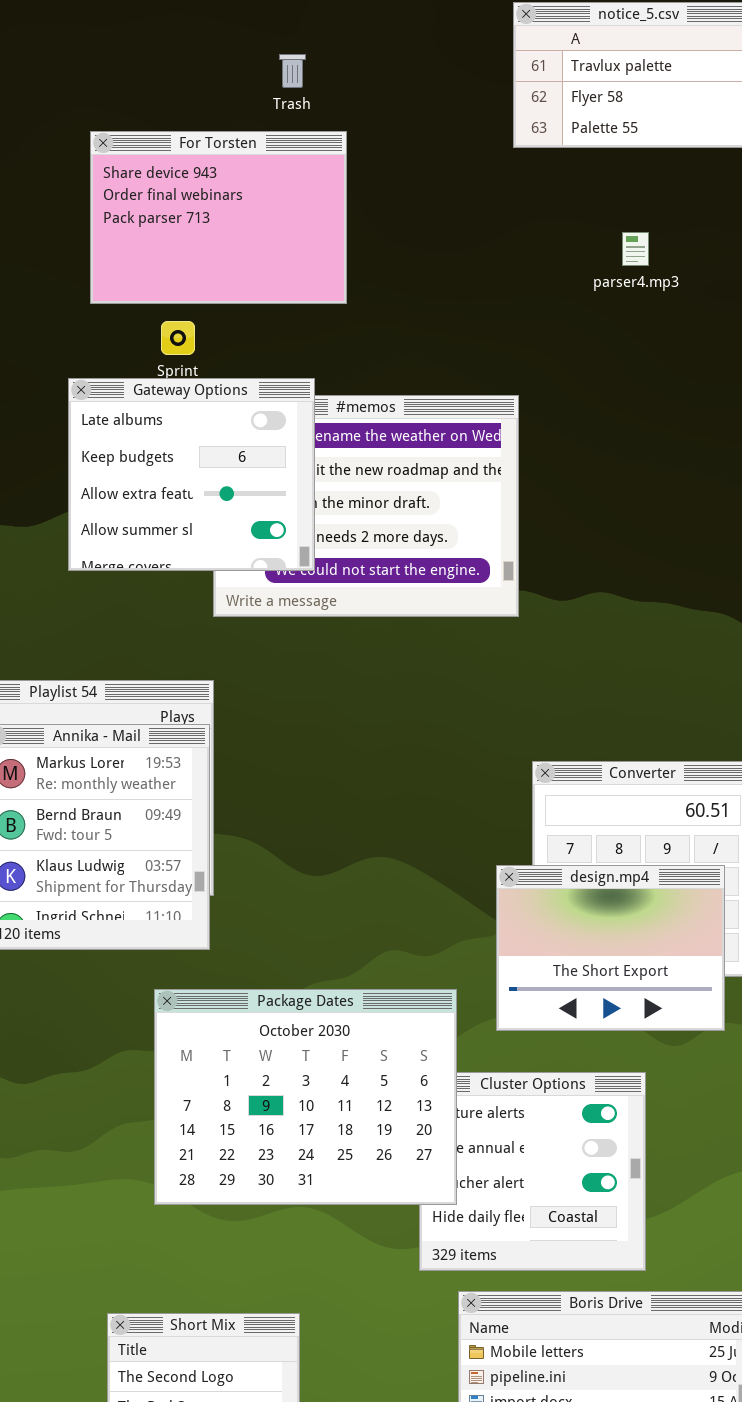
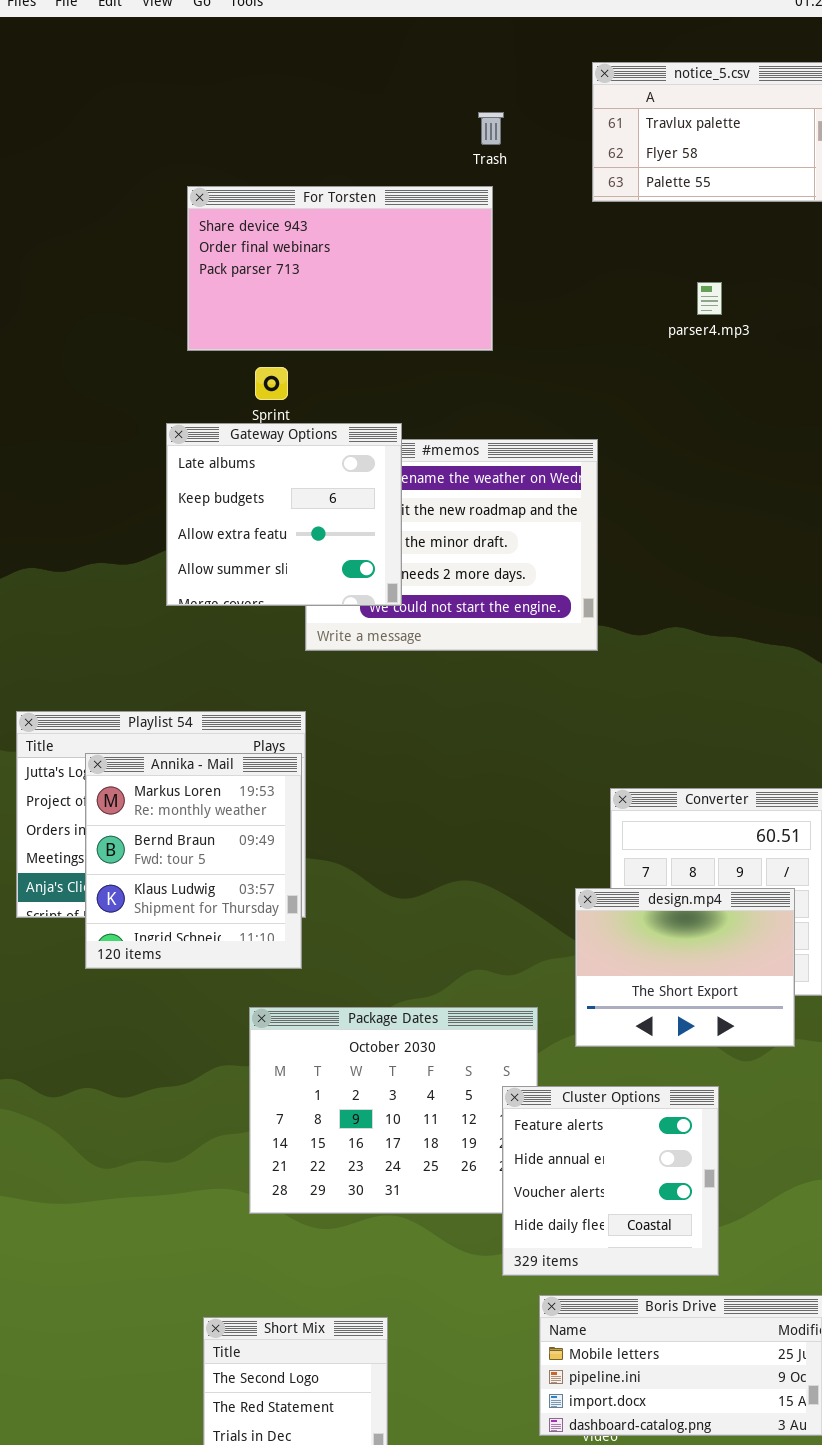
Trash: [279,54,306,88] -> [478,112,504,145], moved
For Torsten: [90,131,347,304] -> [187,186,493,351], resized
Cluster Options: [419,1072,646,1271] -> [502,1086,719,1276], raised

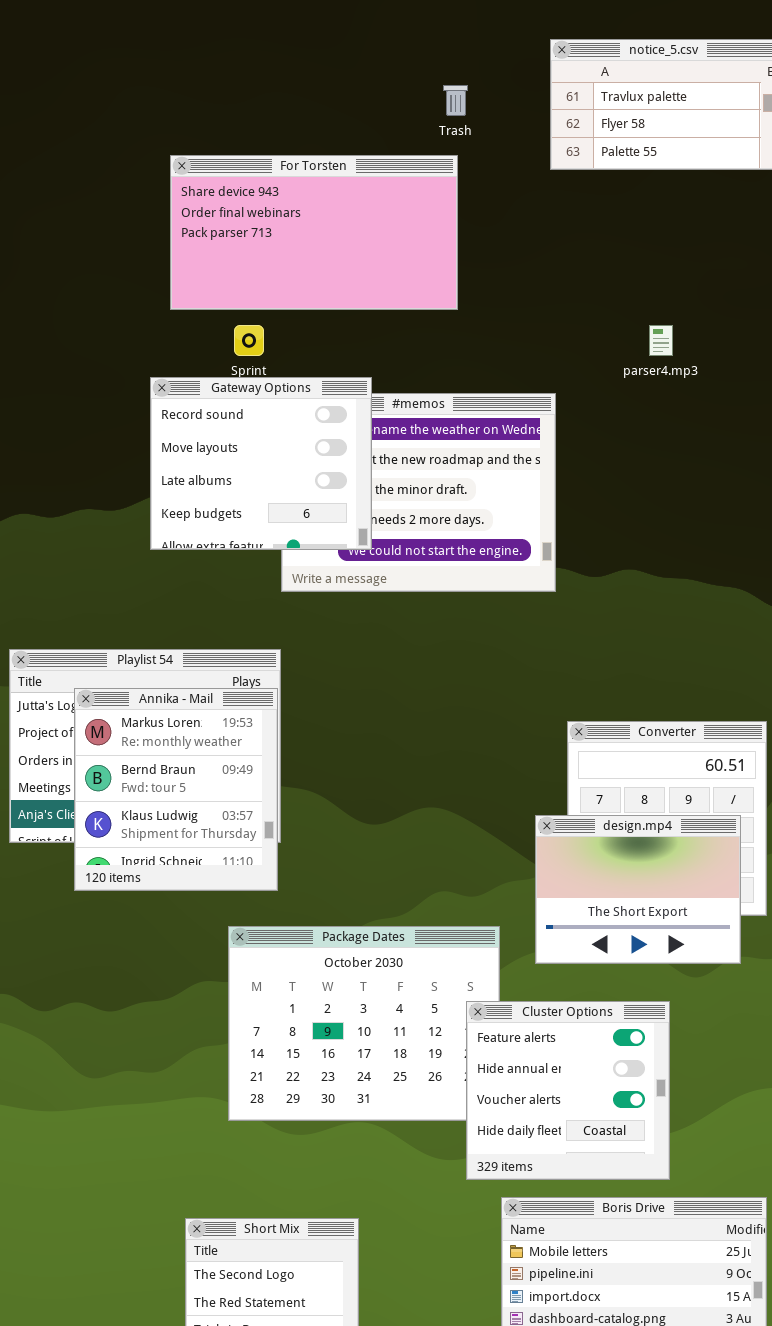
parser4.mp3: [697,282,722,315] -> [649,325,673,356], moved
Gateway Options: [166,423,402,606] -> [150,377,372,550], scrolled up 2 rows

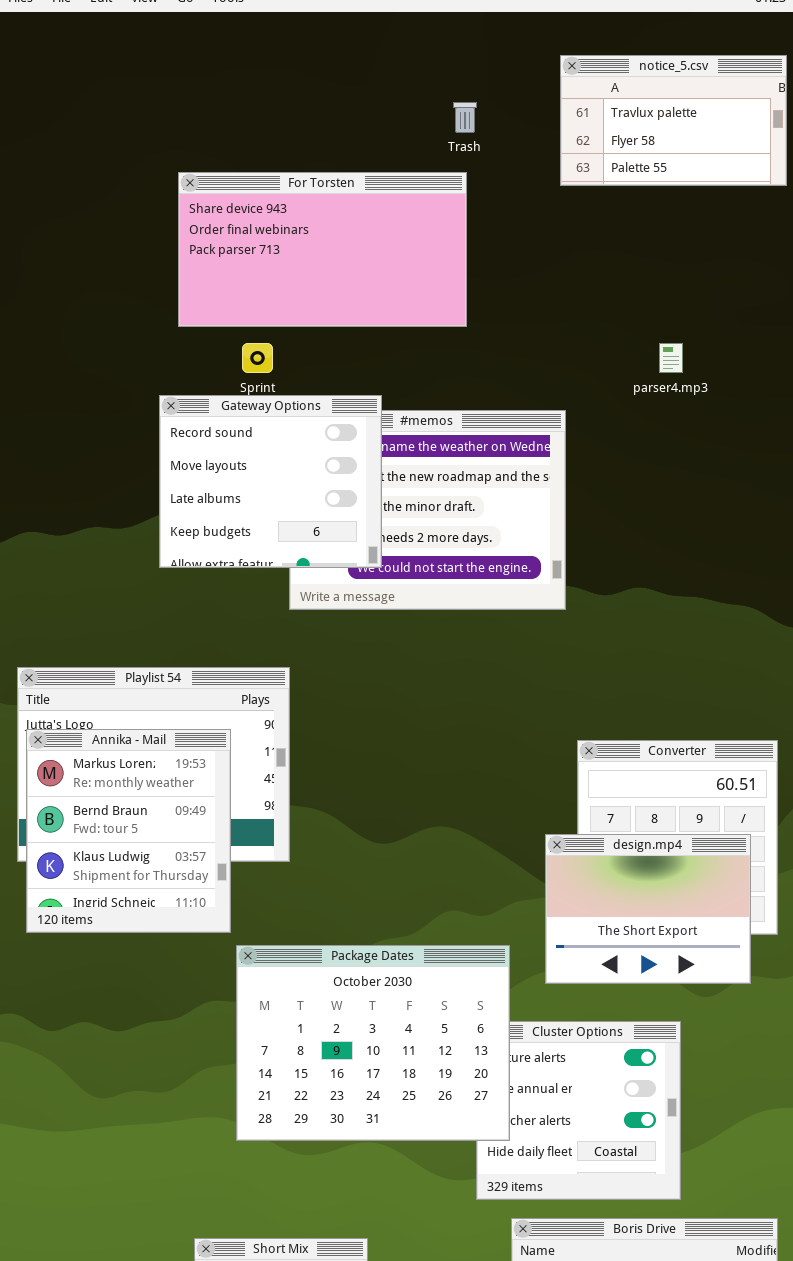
Annika - Mail: [74,688,278,891] -> [26,729,231,933], moved
Package Dates: [228,926,500,1121] -> [236,945,510,1141], raised

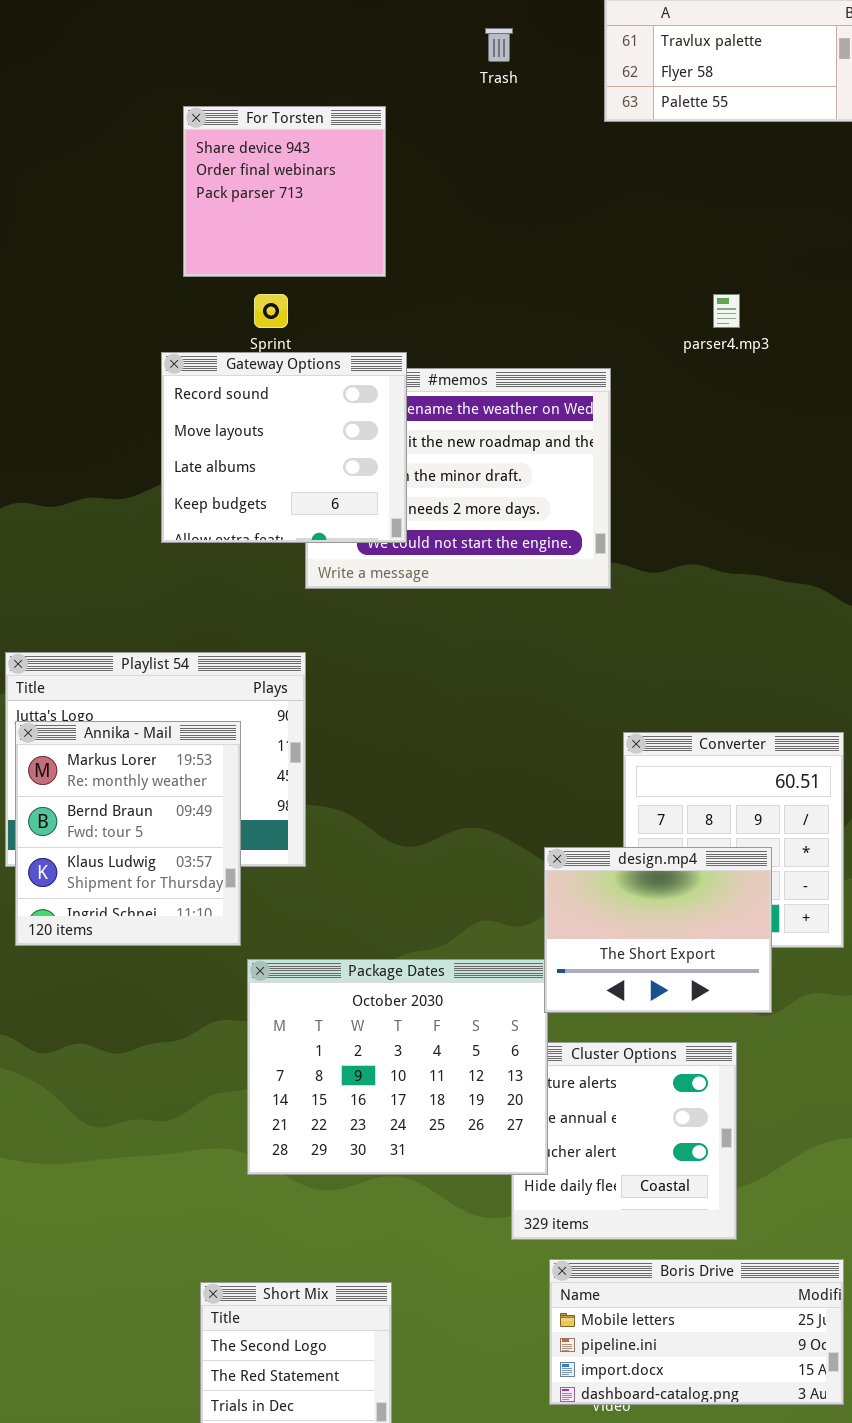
For Torsten: [178,172,467,327] -> [183,106,386,277], resized
design.mp4: [545,834,751,984] -> [544,847,772,1013], moved

